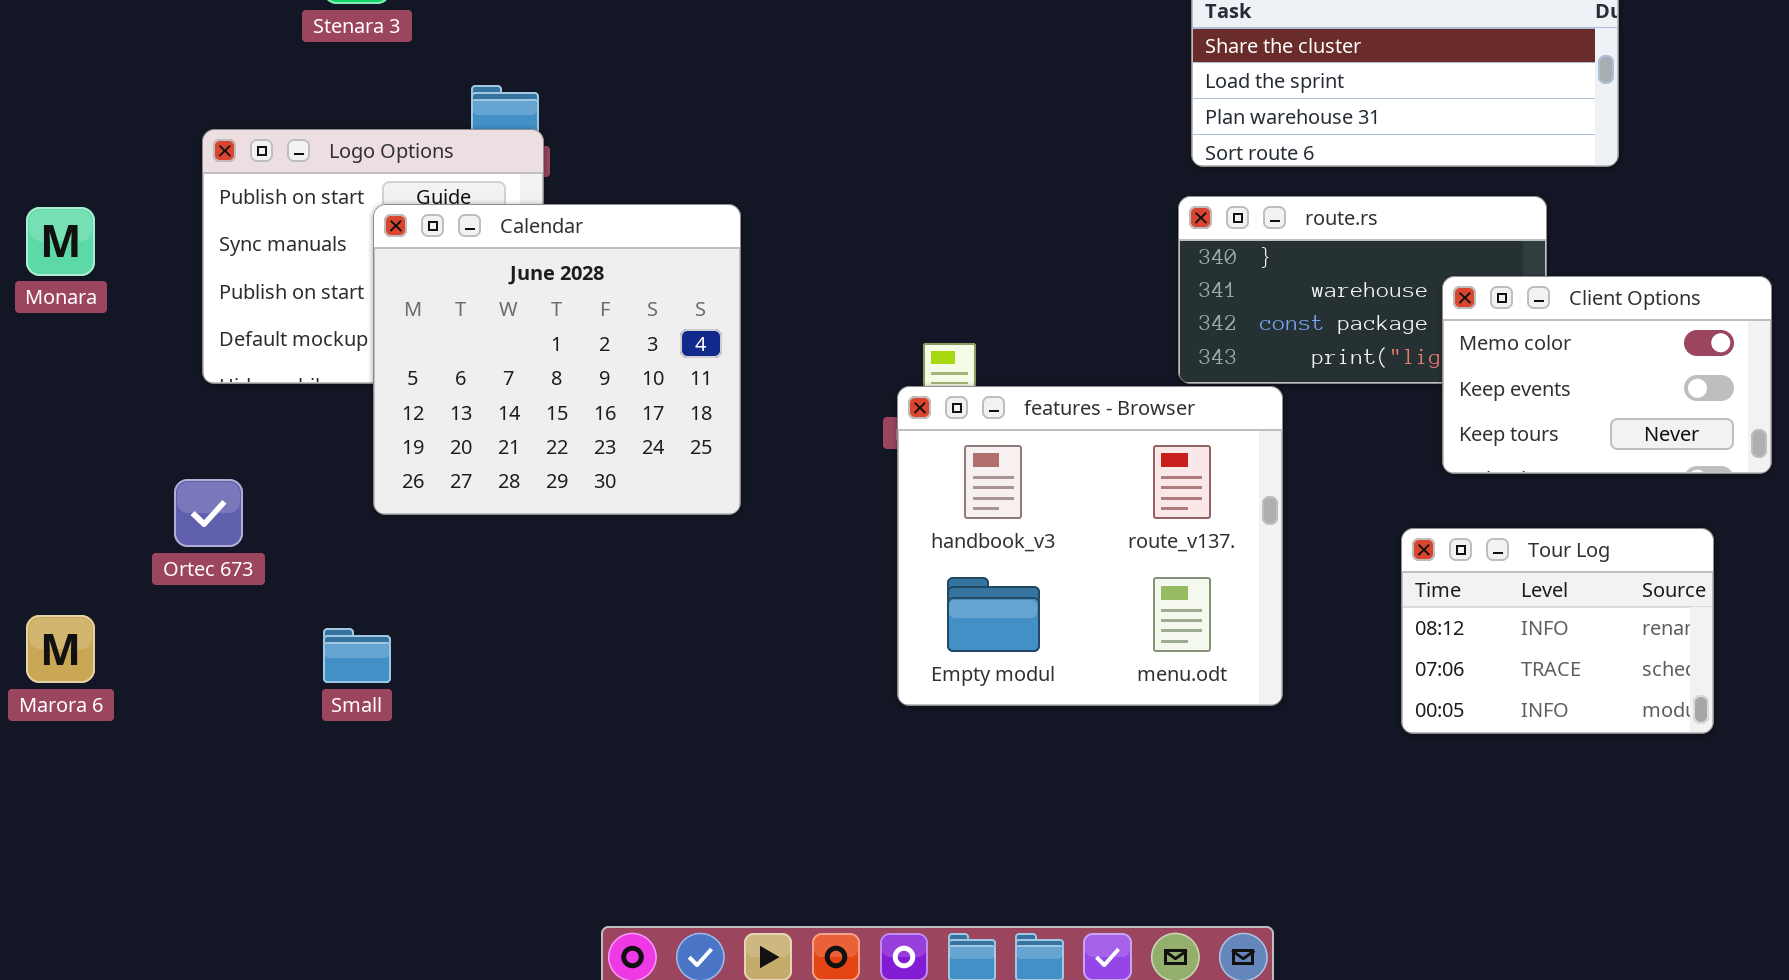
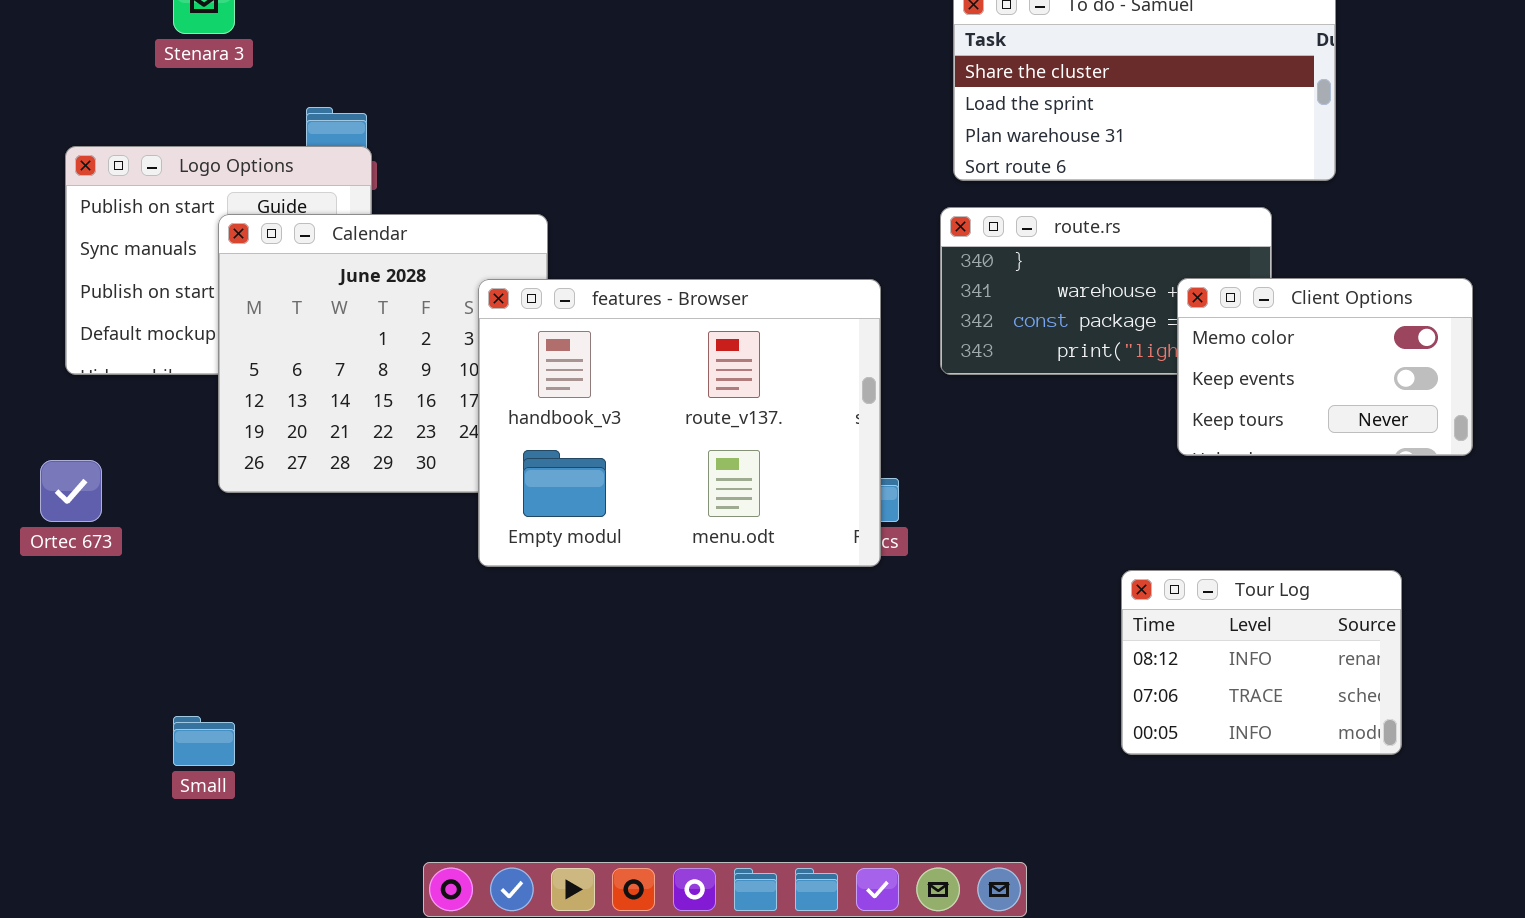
features - Browser: [897,386,1283,706] -> [478,279,881,567], moved, resized
Tour Log: [1401,528,1714,734] -> [1121,570,1402,755], moved
Small: [323,628,391,683] -> [173,716,235,766], moved

